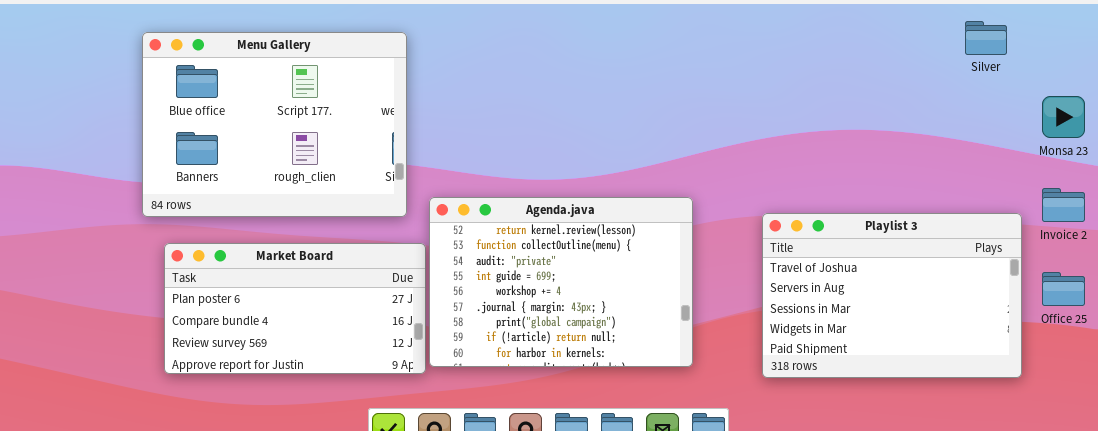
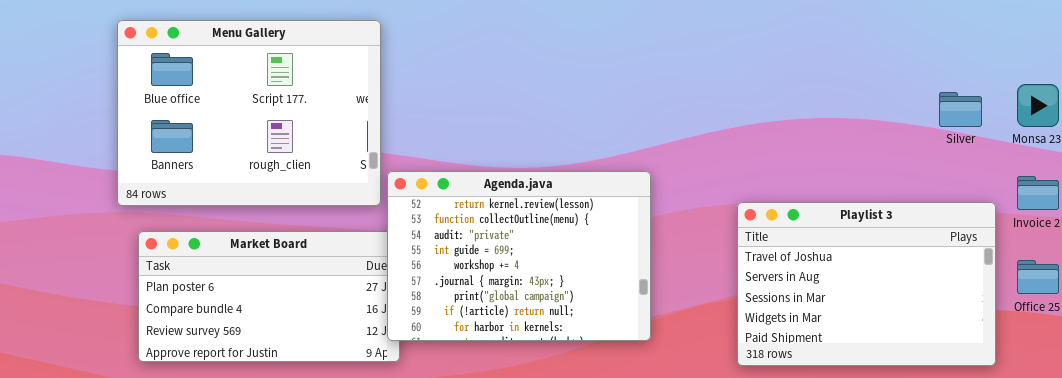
Silver: [965,21,1007,55] -> [939,92,982,127], moved
Agenda.java: [429,197,693,367] -> [387,171,651,341], moved

